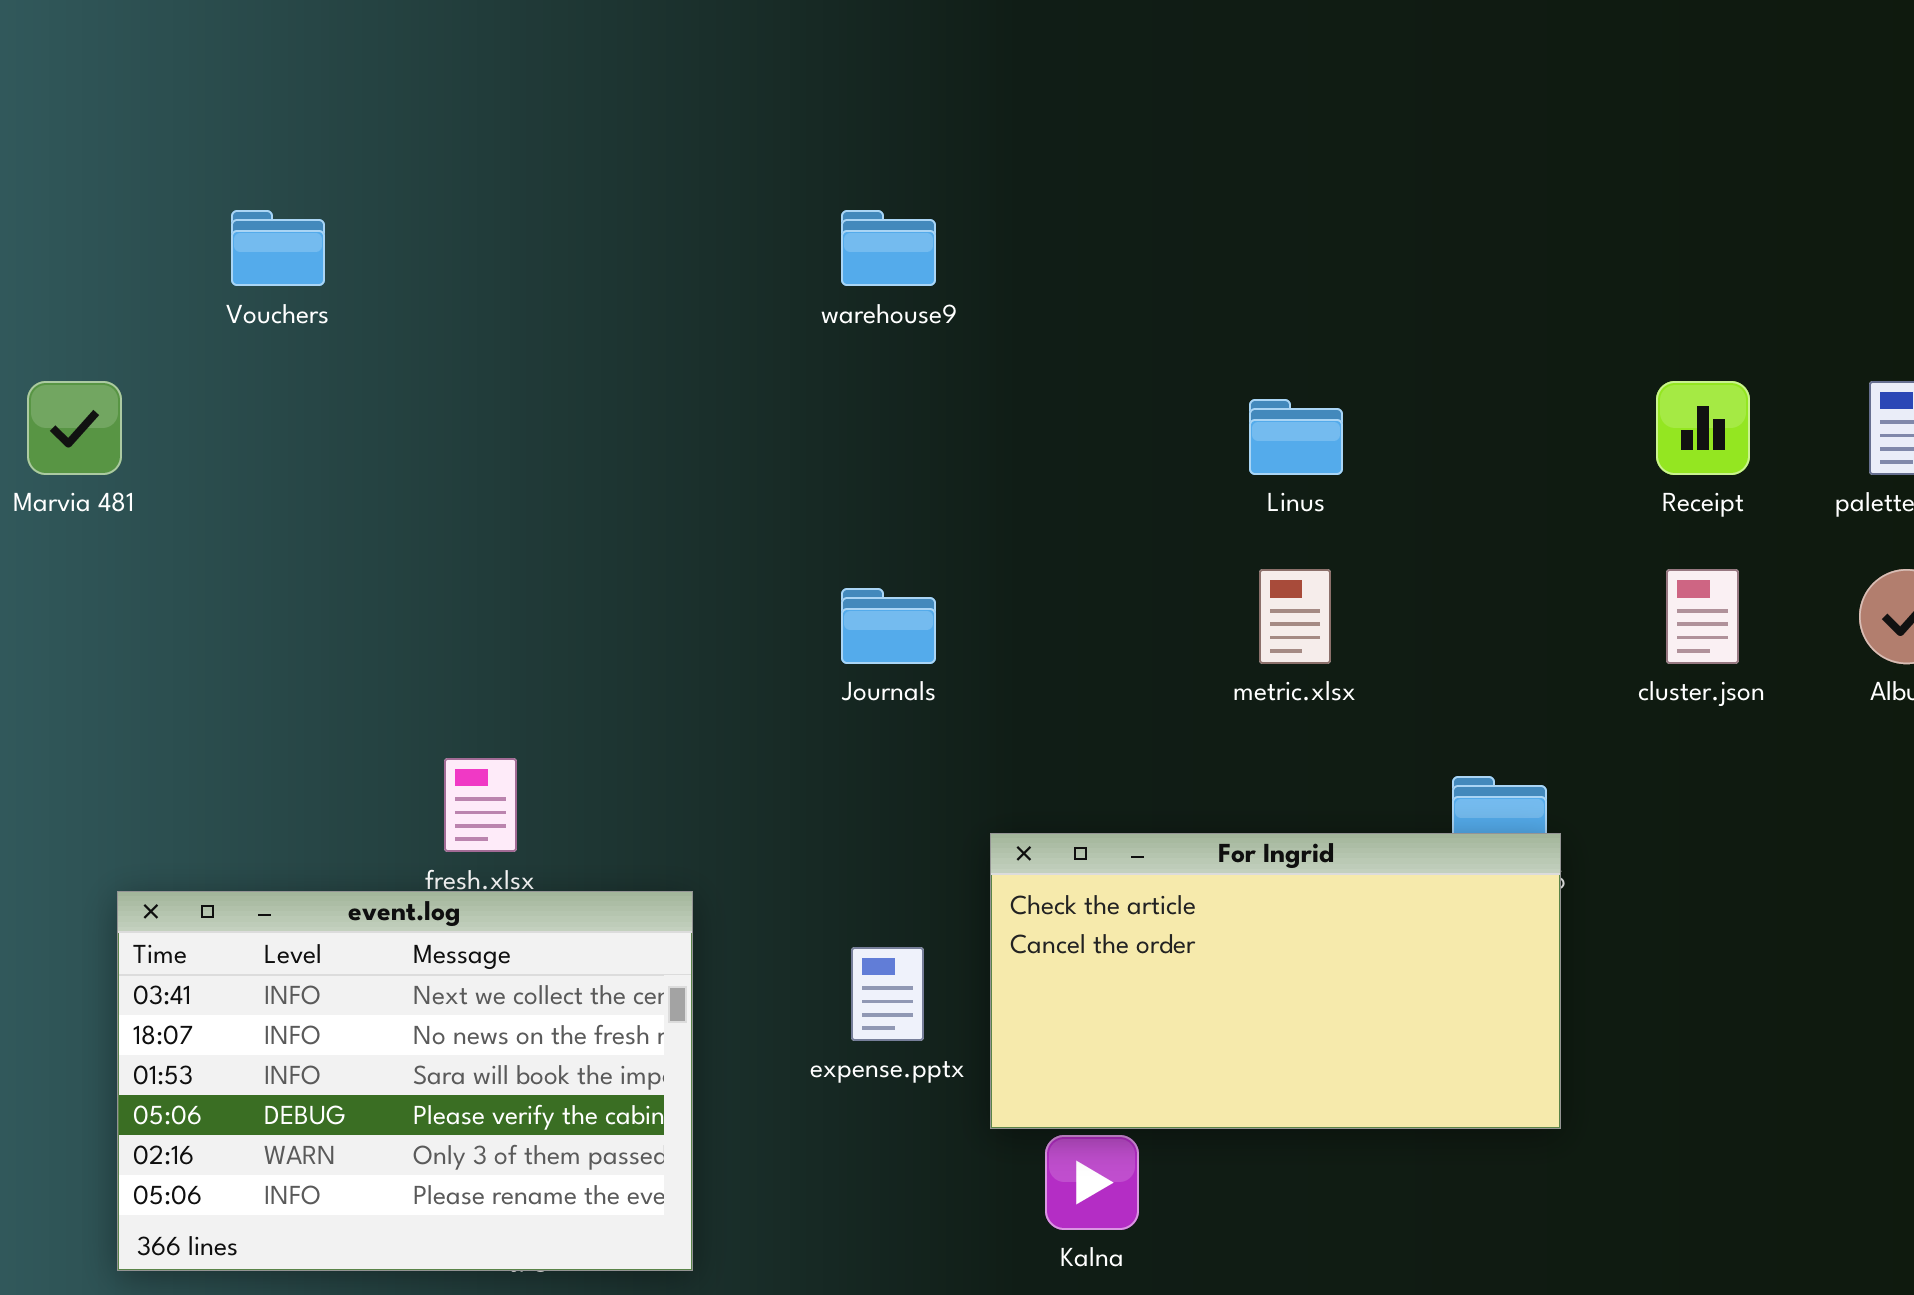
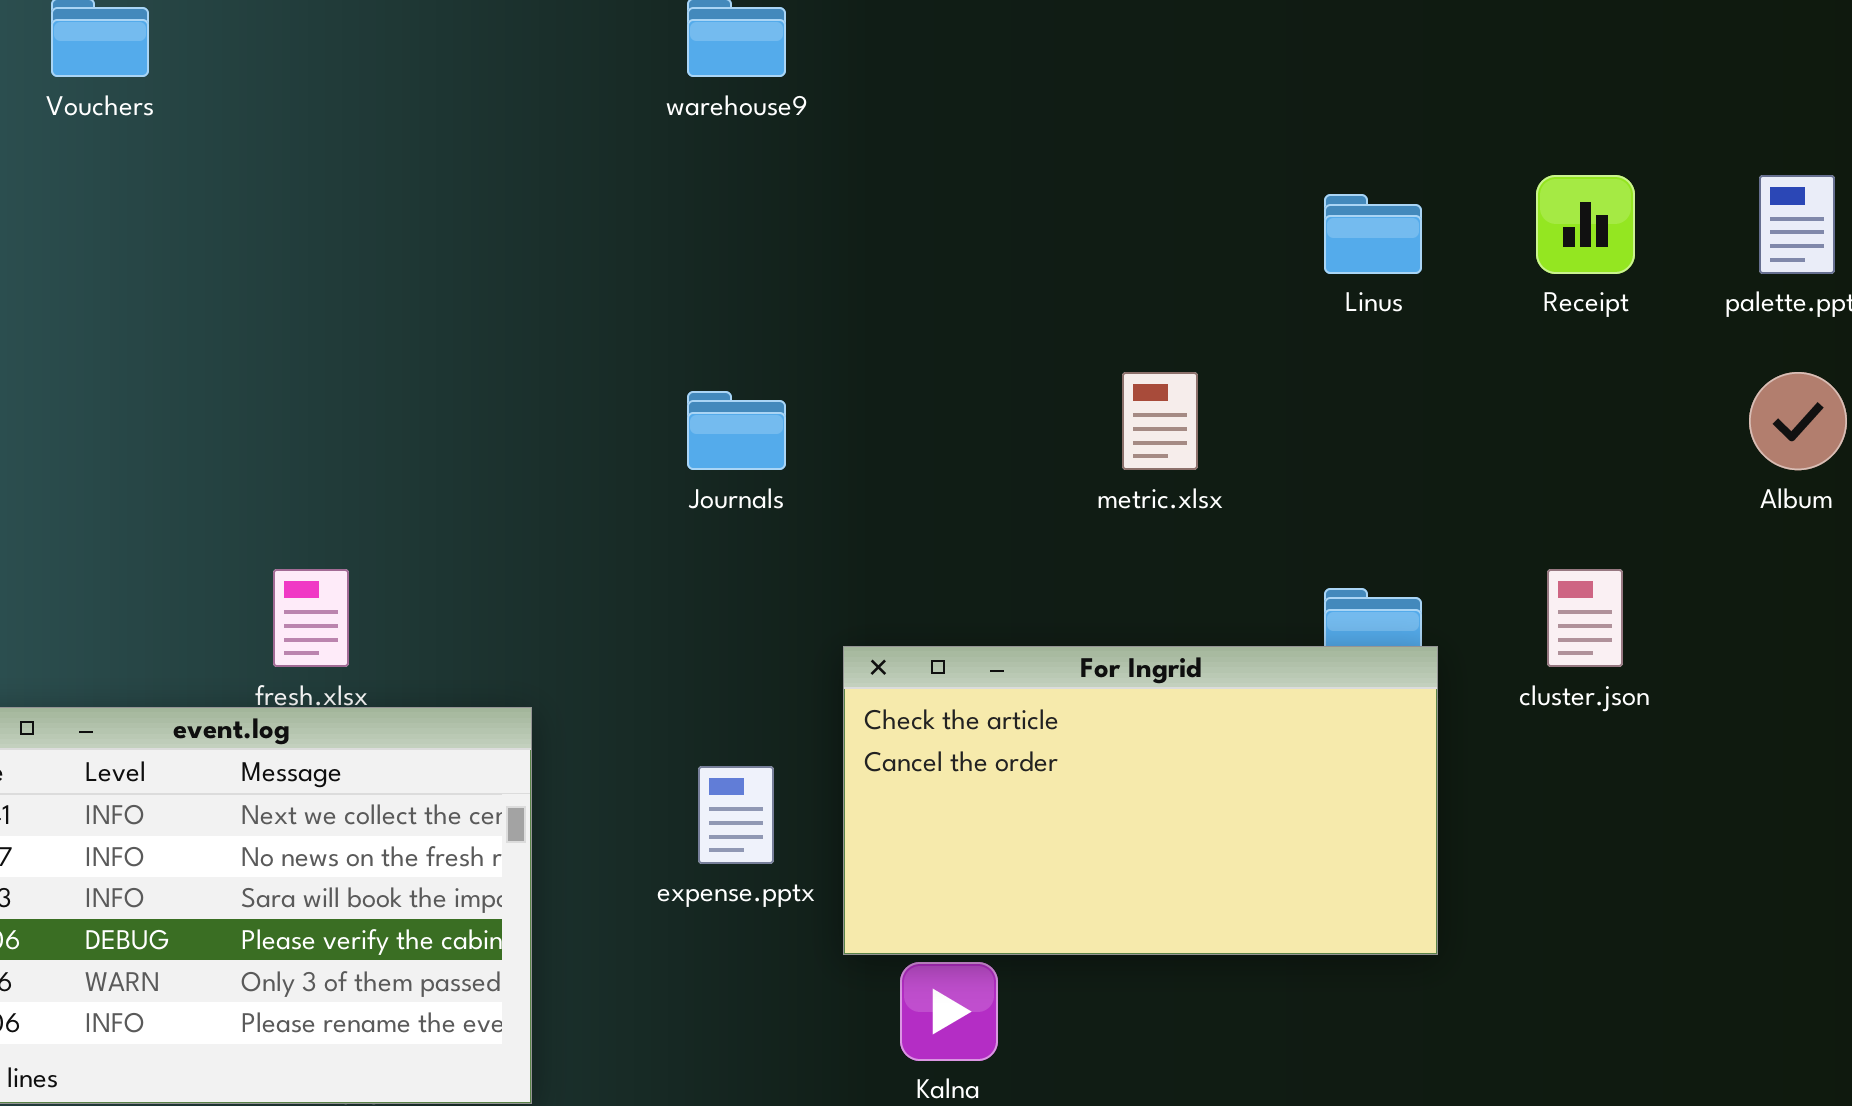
Linus: [1249,399,1343,475] -> [1324,194,1422,274], moved
cluster.json: [1666,569,1739,664] -> [1547,569,1623,667], moved

